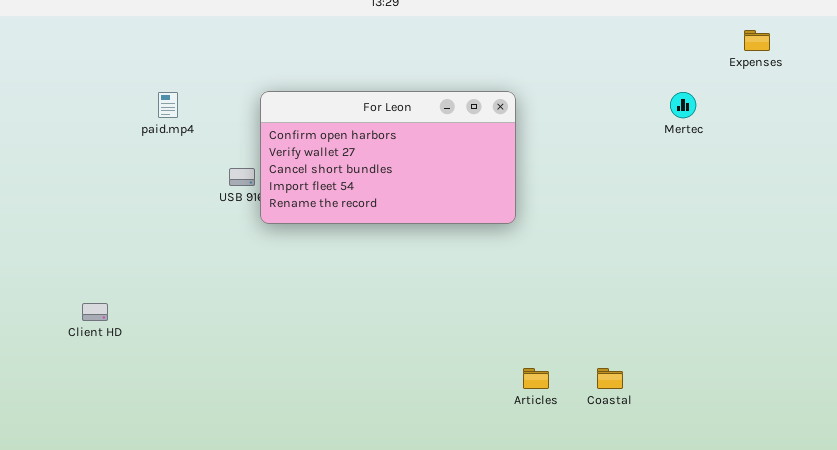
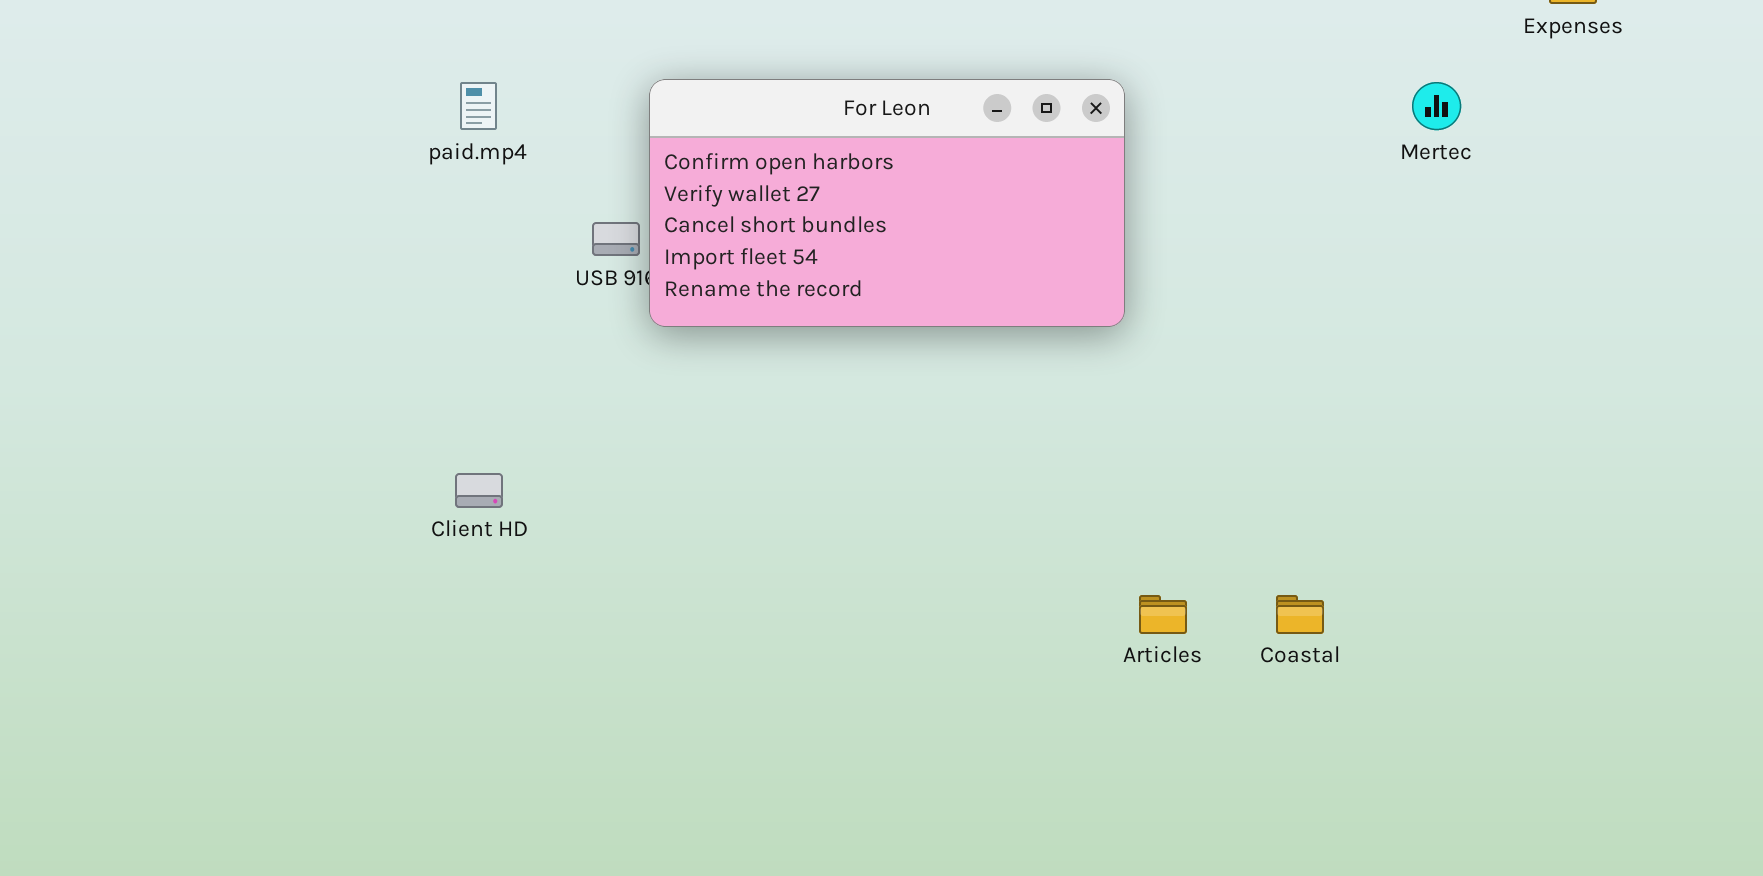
Client HD: [82,303,108,321] -> [455,473,503,508], moved

